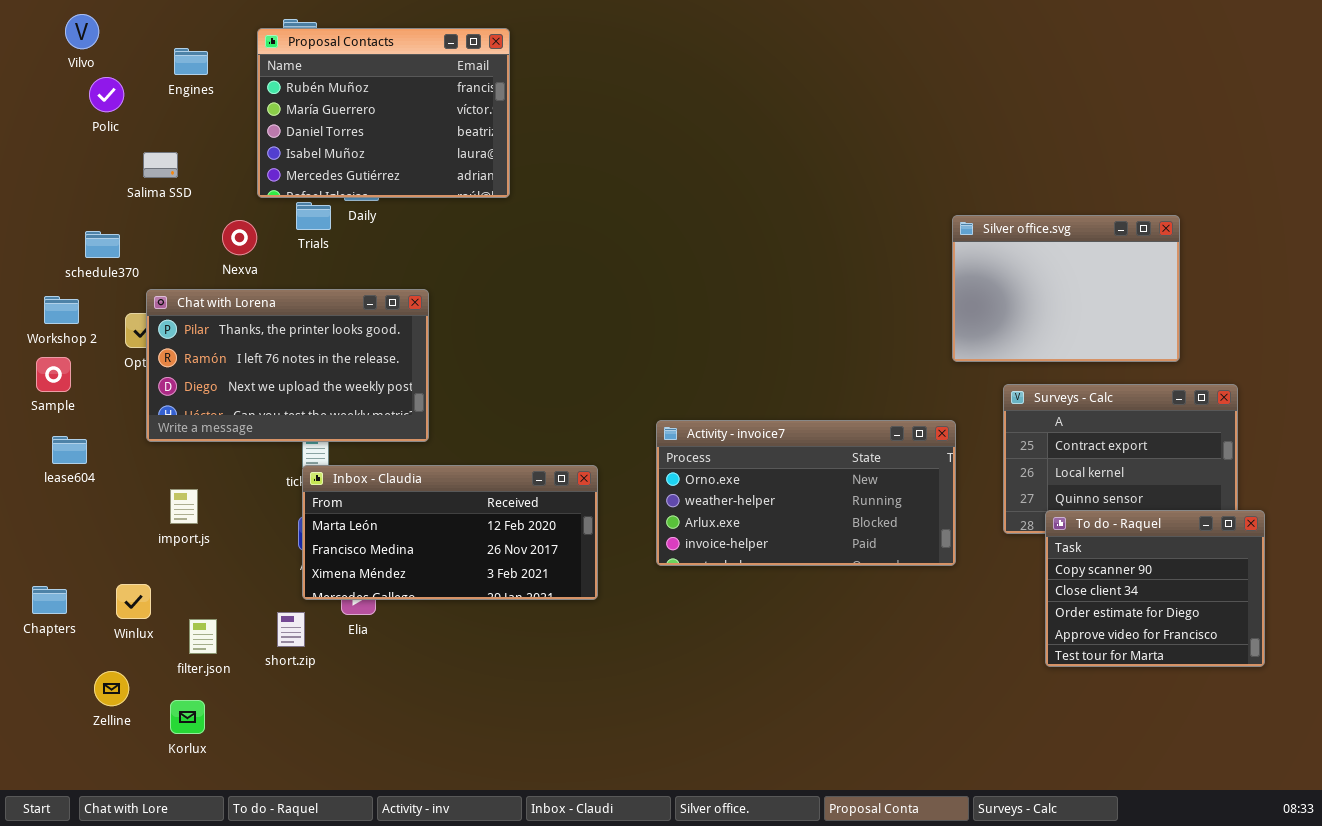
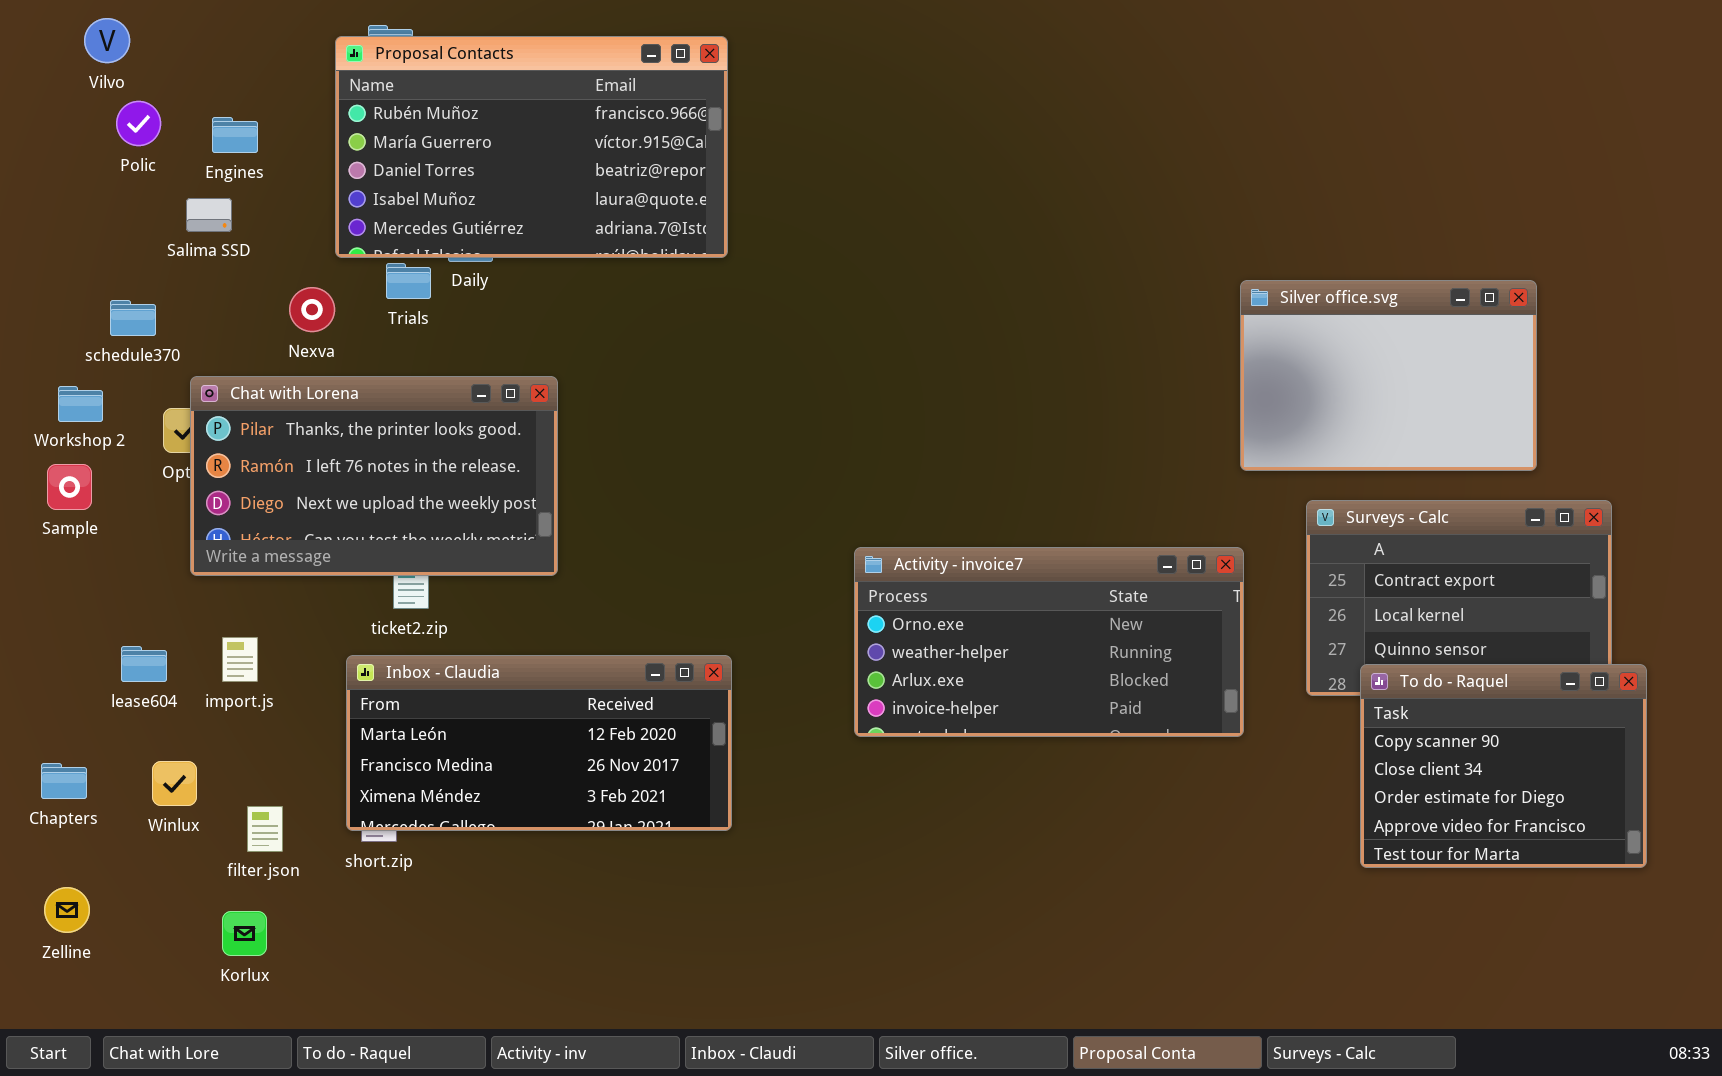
Proposal Contacts: [257,28,510,198] -> [335,36,728,258], resized
Engines: [174,48,208,75] -> [212,117,258,153], moved
lease604: [52,436,87,464] -> [121,646,167,682], moved
Inbox - Claudia: [302,465,598,600] -> [346,655,732,831], moved
Zelline: [94,671,129,706] -> [44,887,90,933], moved

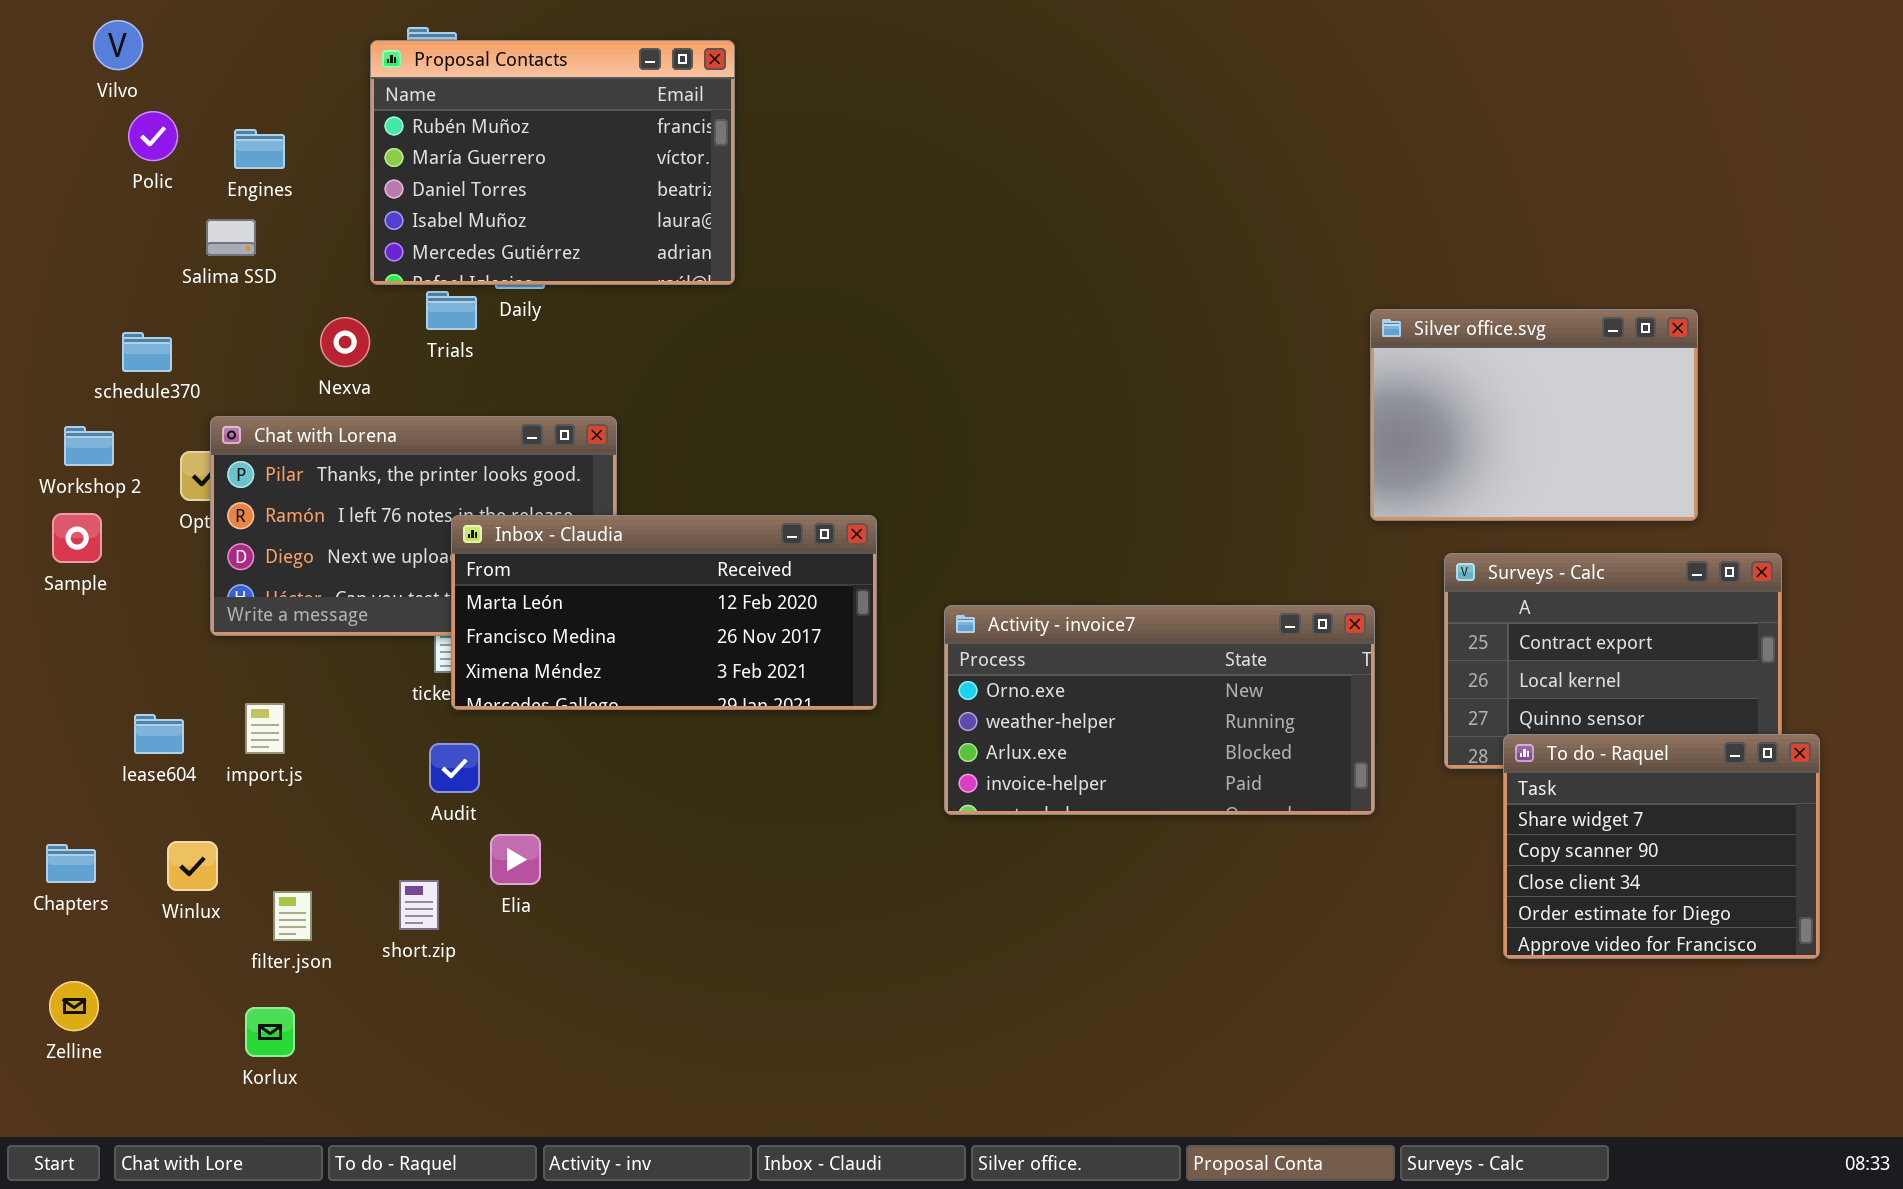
Proposal Contacts: [335,36,728,258] -> [370,40,735,285], resized
Inbox - Claudia: [346,655,732,831] -> [451,515,877,710], moved
To do - Raquel: [1360,664,1647,868] -> [1503,734,1820,959], scrolled up 1 row

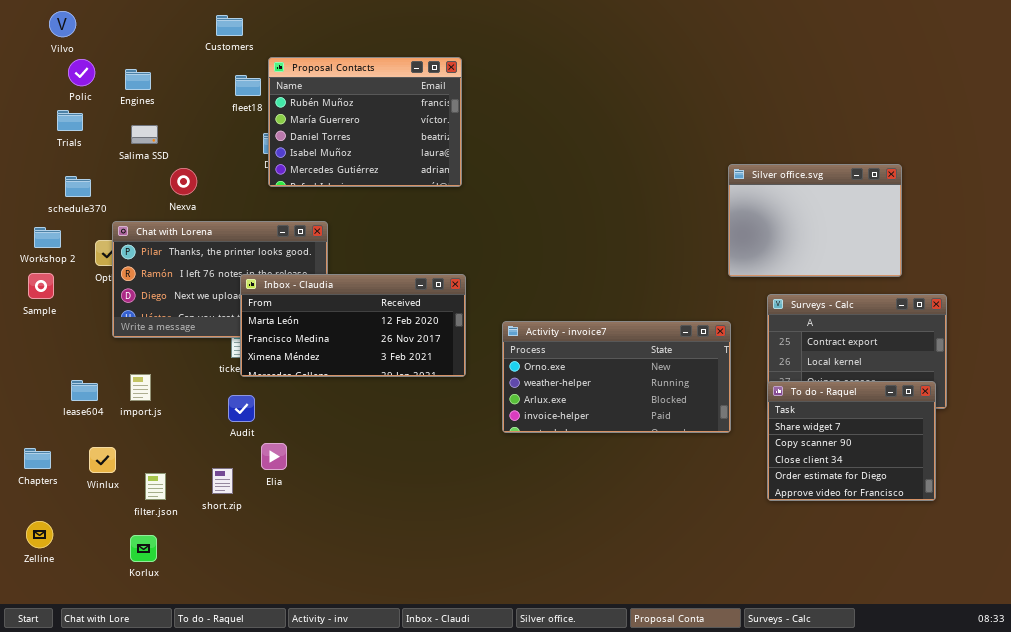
Proposal Contacts: [370,40,735,285] -> [268,57,462,187], moved
Salima SSD: [206,219,256,256] -> [131,125,158,144], moved
Trials: [426,291,477,330] -> [57,110,83,131], moved
To do - Raquel: [1503,734,1820,959] -> [767,381,936,501], moved

